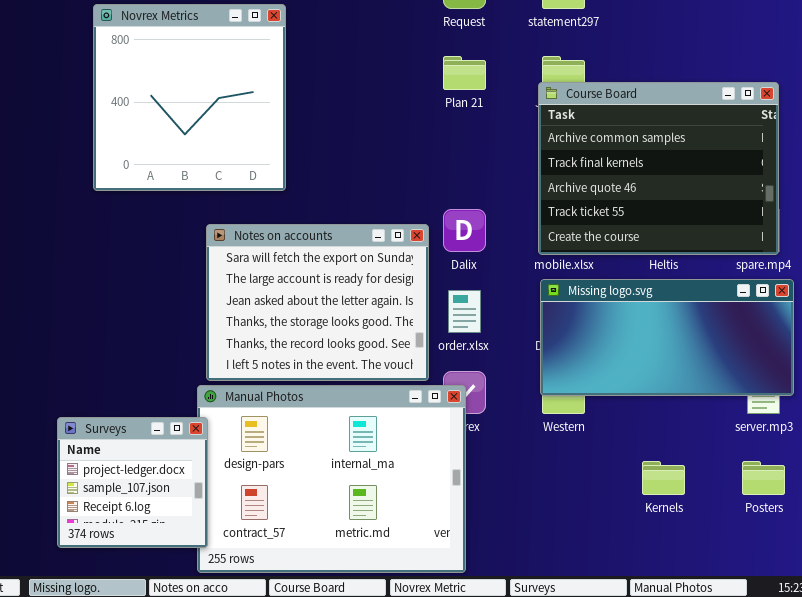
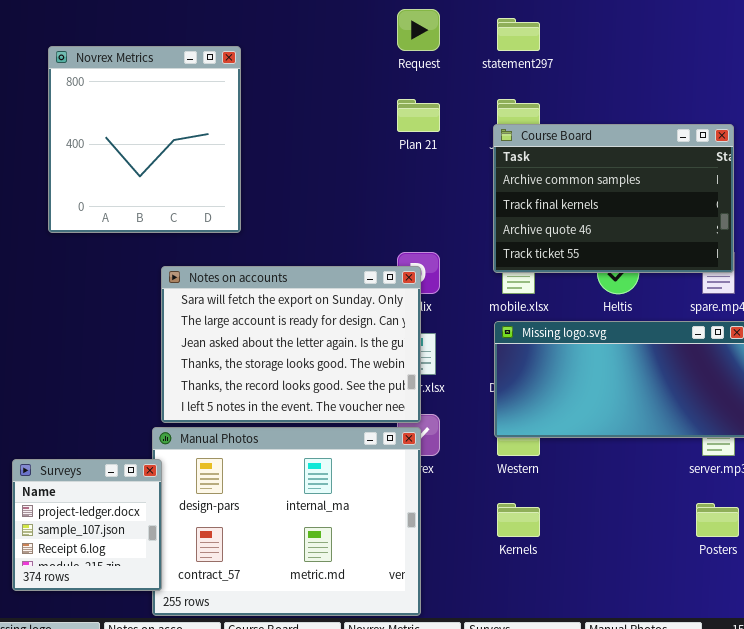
Course Board: [538,82,779,255] -> [493,124,734,273], resized
Notes on accounts: [206,224,429,381] -> [161,266,421,423], resized
Kernels: [642,461,685,495] -> [497,503,540,537], moved

